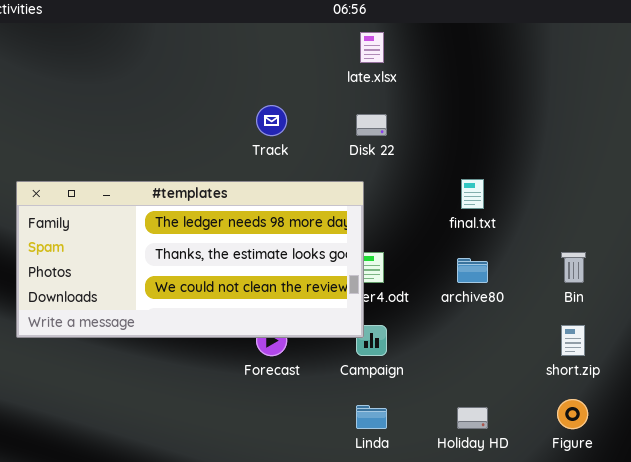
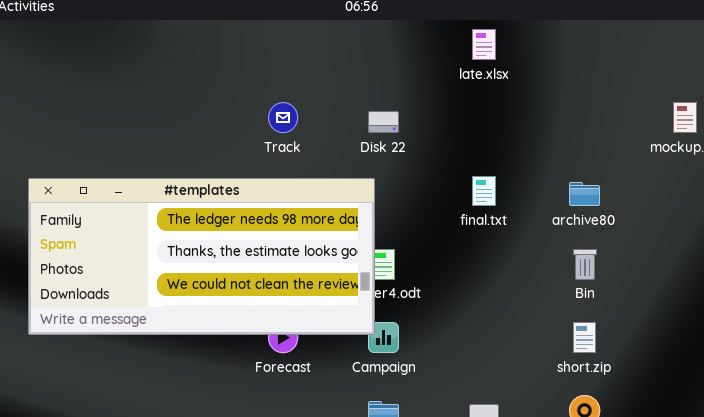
late.xlsx: [360,32,384,63] -> [472,29,496,60], moved
archive80: [457,258,488,283] -> [569,182,600,206], moved

